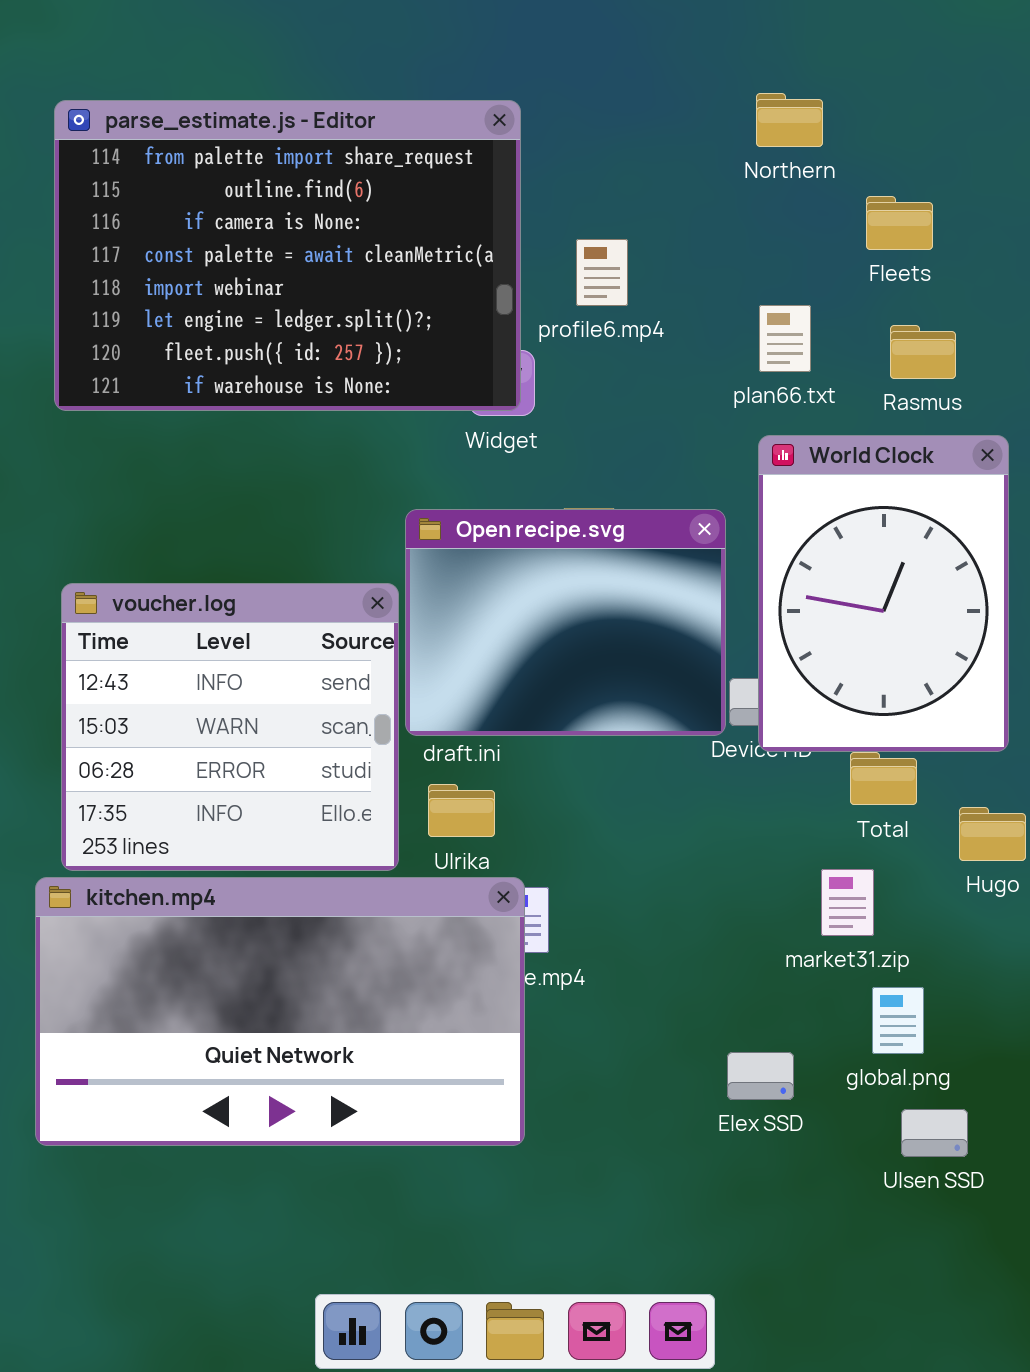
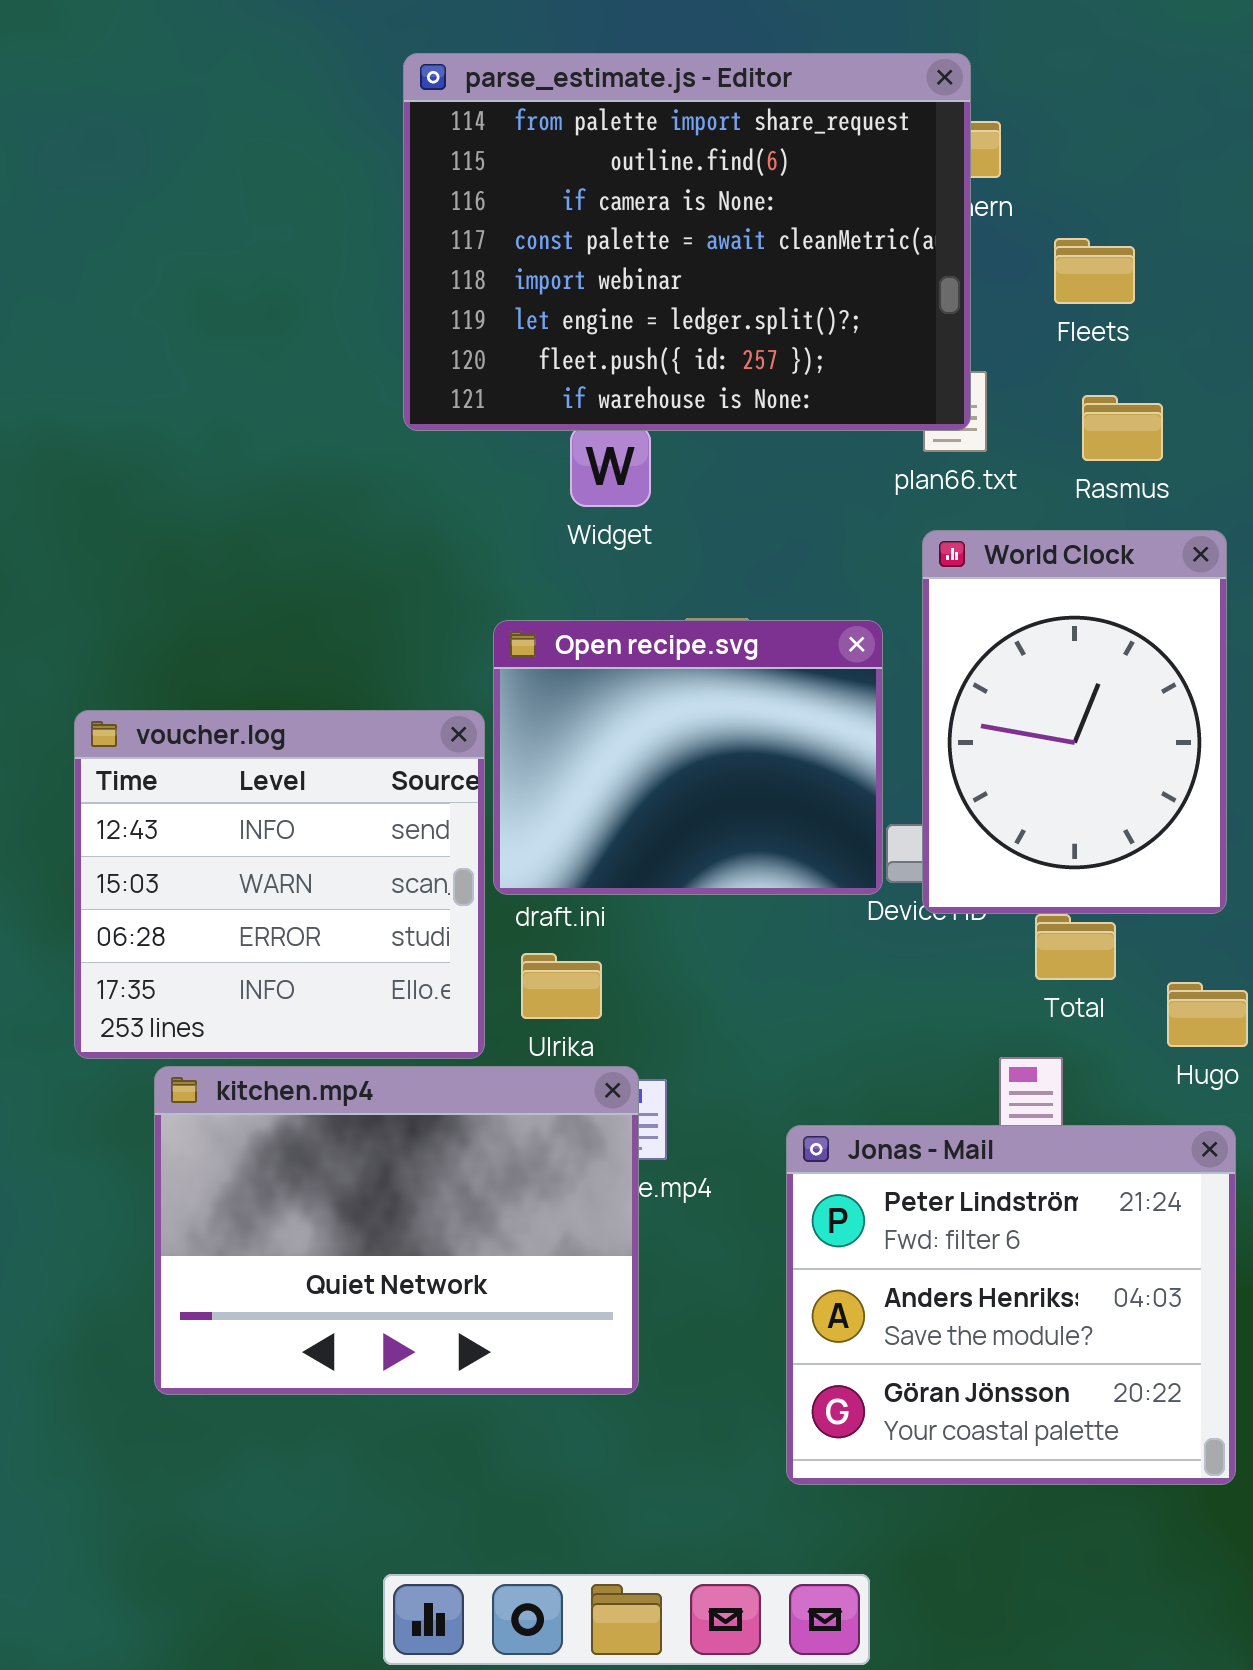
parse_estimate.js - Editor: [54,100,521,411] -> [403,53,971,431], moved
kitchen.mp4: [35,877,525,1146] -> [154,1066,639,1395], resized
Jonas - Mail: none -> [786,1125,1236,1485], opened

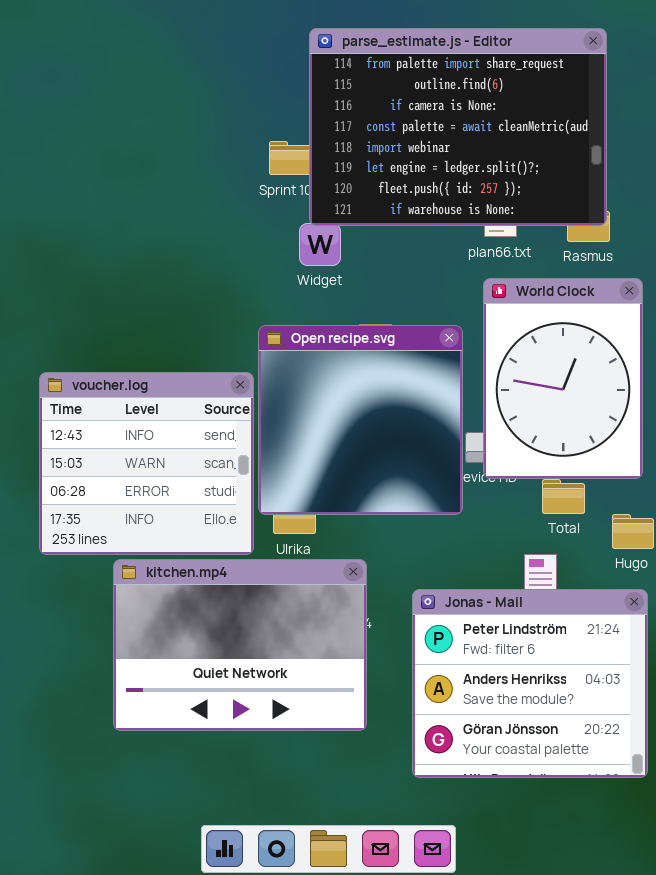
parse_estimate.js - Editor: [403,53,971,431] -> [309,28,607,226], moved
Open recipe.svg: [493,620,883,895] -> [258,325,463,515], resized
kitchen.mp4: [154,1066,639,1395] -> [113,559,367,731], moved

